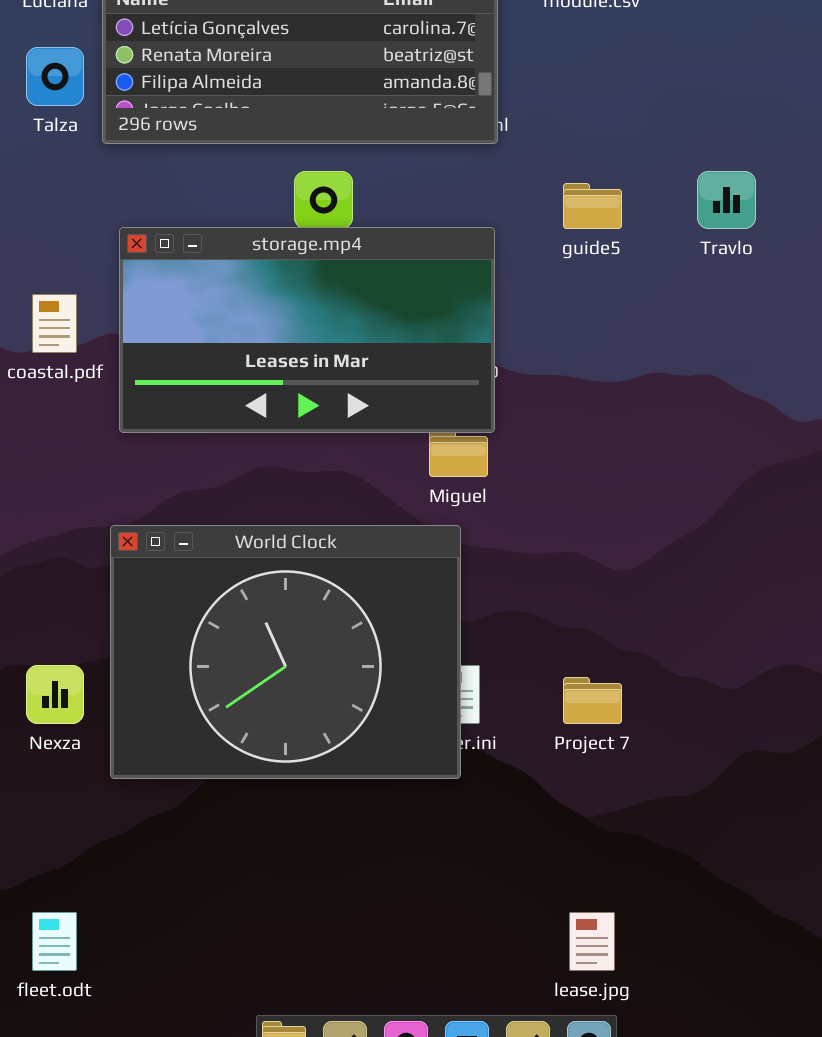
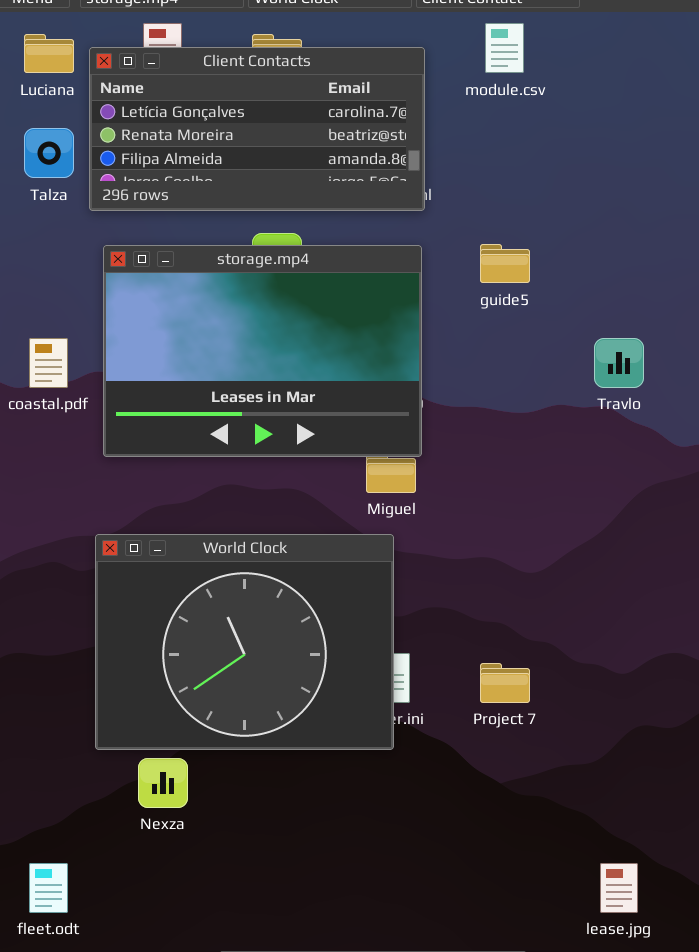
Travlo: [697,171,756,229] -> [594,338,644,388], moved
storage.mp4: [119,227,495,433] -> [103,245,422,457], resized
Nexza: [26,665,84,724] -> [138,758,188,808], moved
lease.jpg: [569,912,615,971] -> [600,863,638,913], moved

